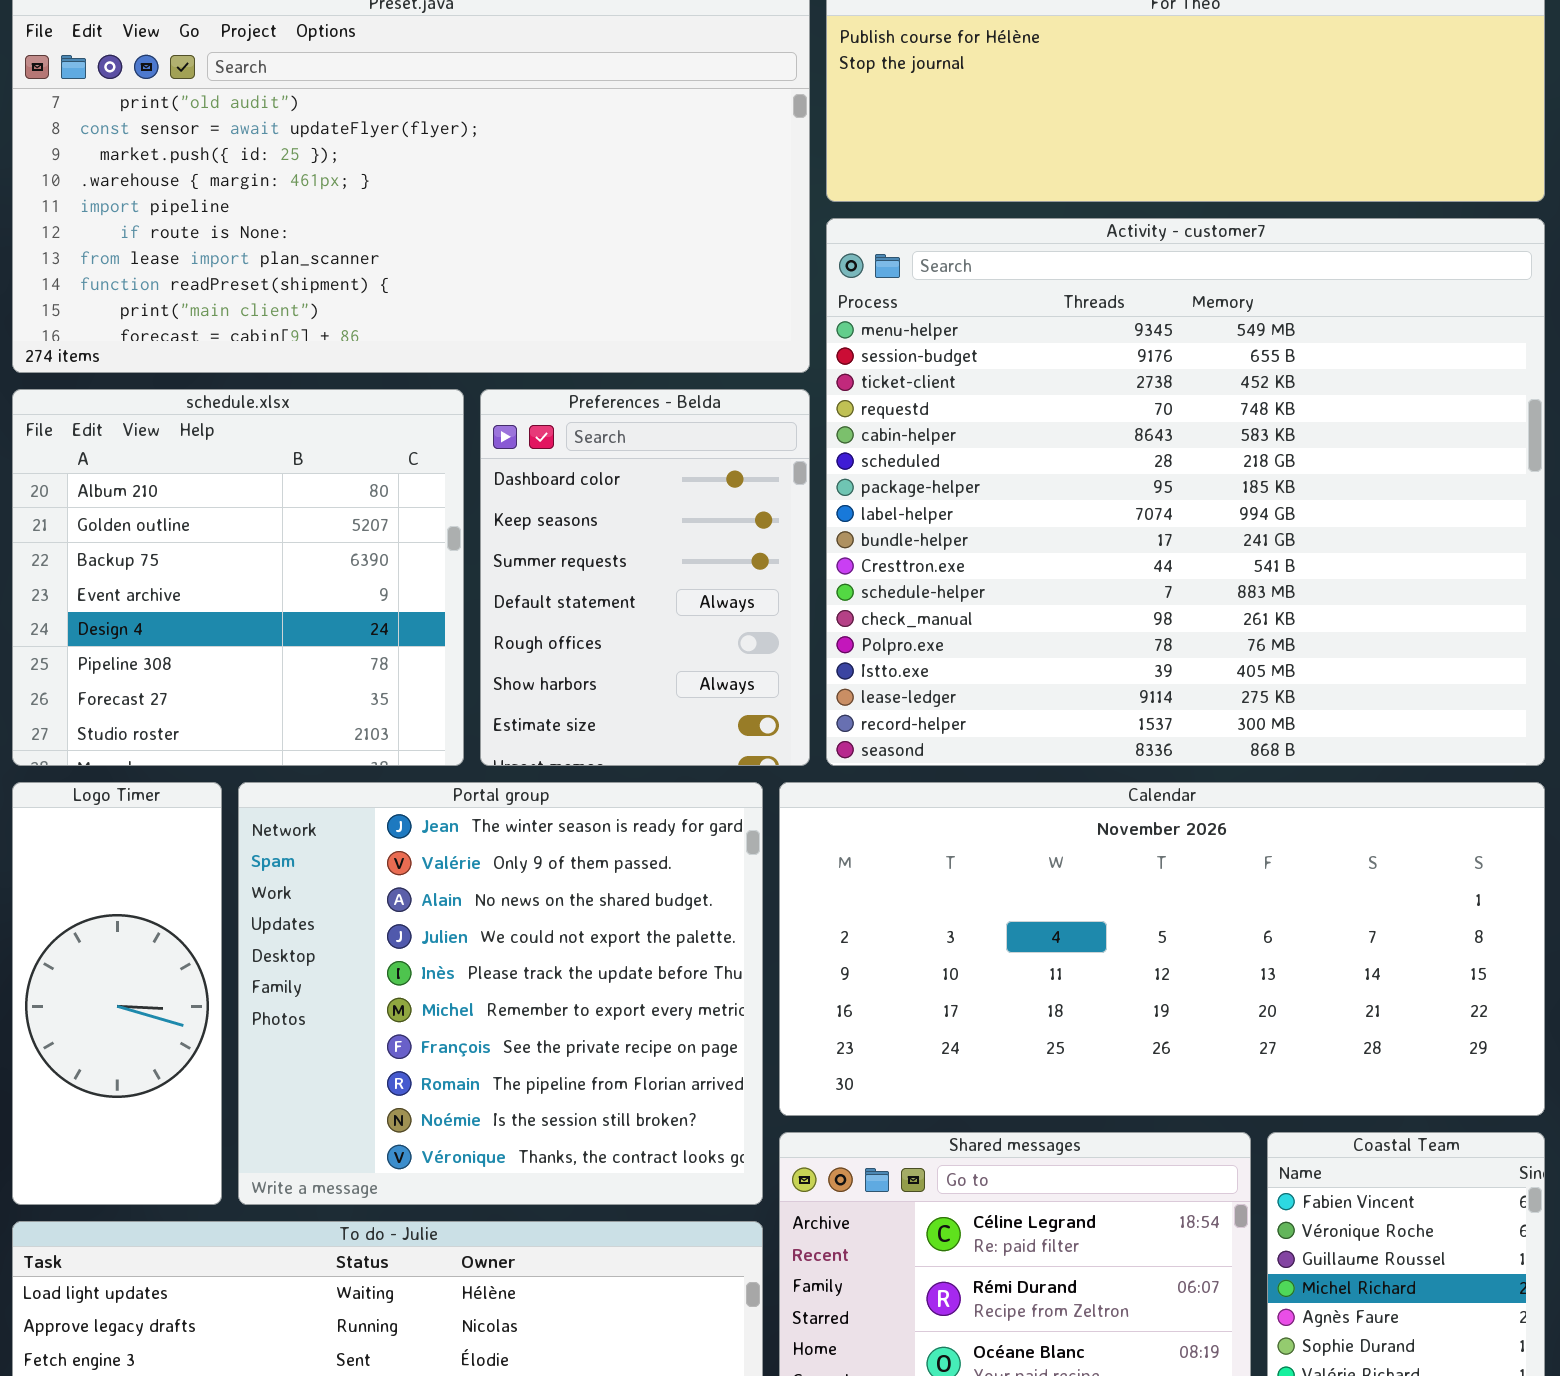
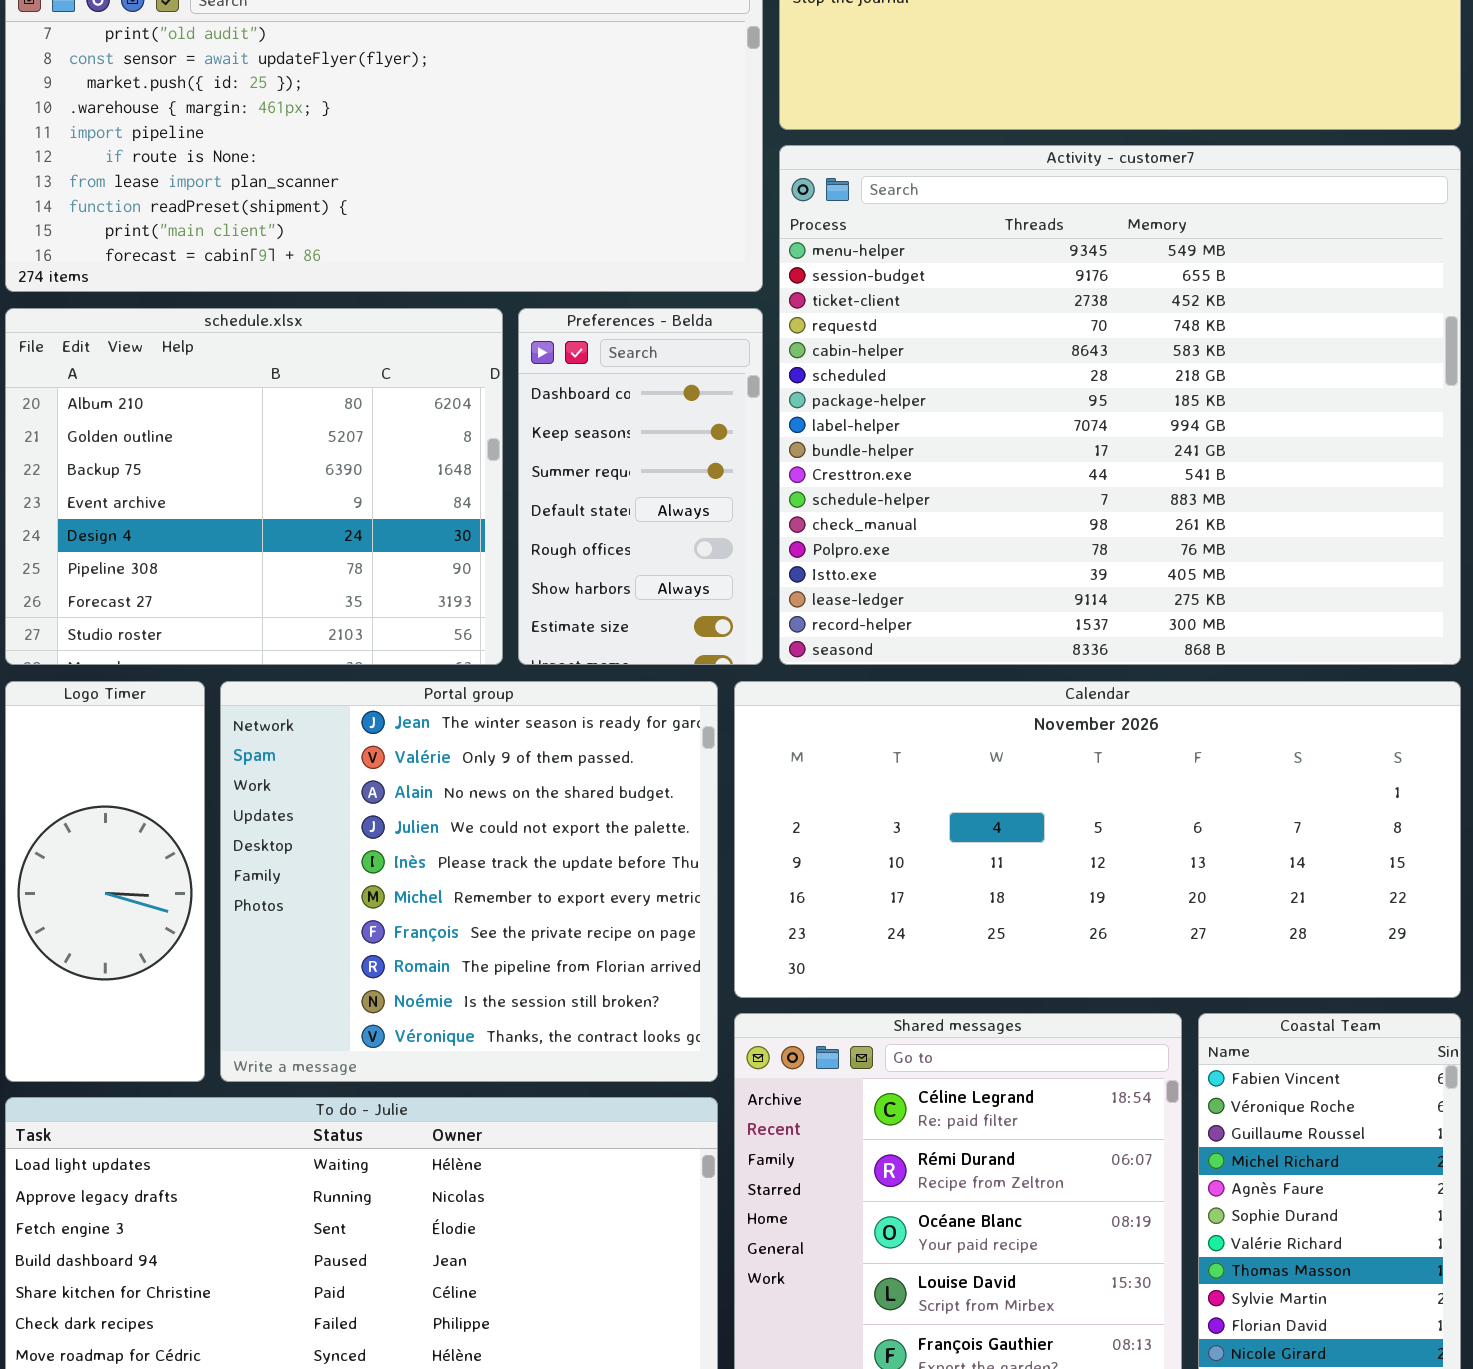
schedule.xlsx: [12,389,464,766] -> [5,308,503,665], resized
Preferences - Belda: [480,389,810,766] -> [518,308,763,665], resized

